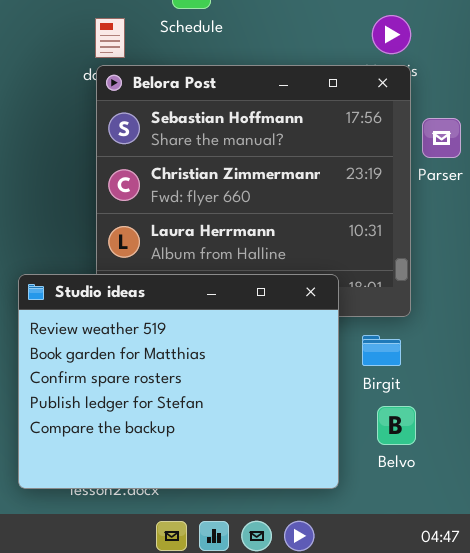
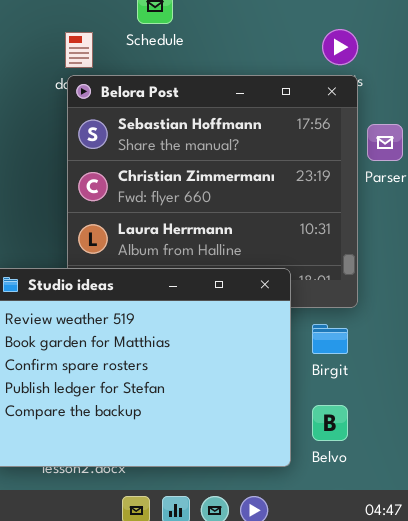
Belvo: [377,406,416,445] -> [312,405,348,441], moved

